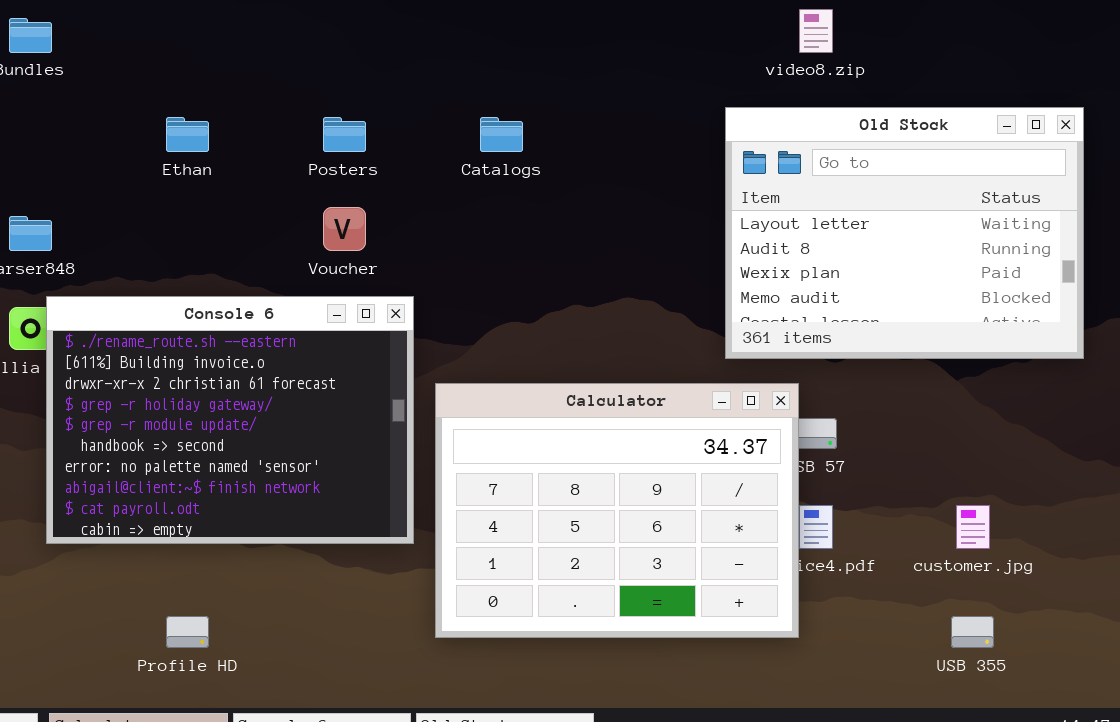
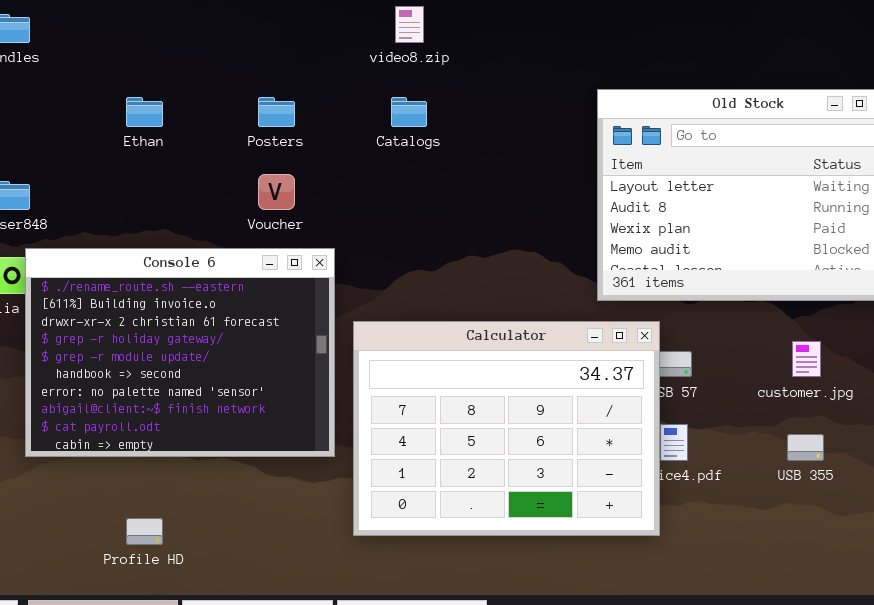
video8.zip: [799,9,833,53] -> [395,6,424,43], moved
customer.jpg: [956,505,990,549] -> [792,341,821,377], moved
USB 355: [951,616,994,648] -> [787,434,824,461], moved

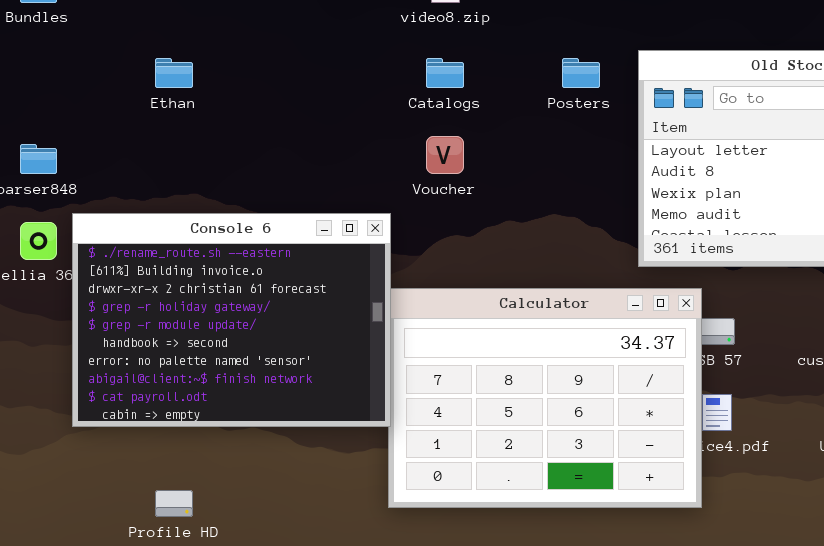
Posters: [258,97,295,127] -> [562,58,600,88], moved
Voucher: [258,174,295,210] -> [426,136,464,174], moved
Console 6: [25,248,335,457] -> [72,213,391,427], moved

